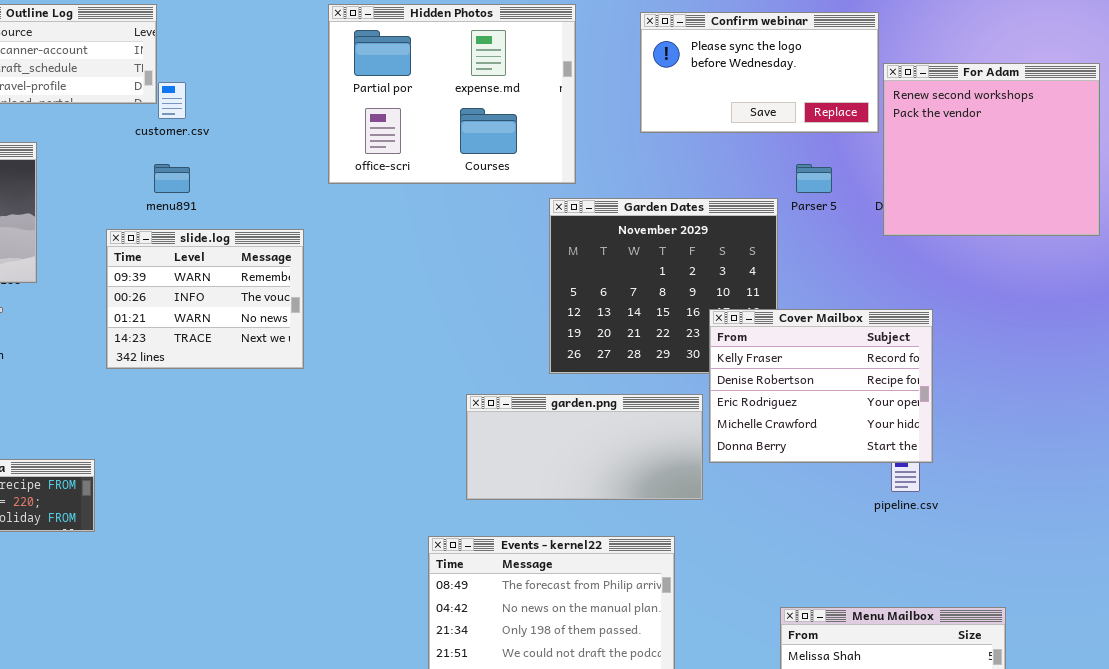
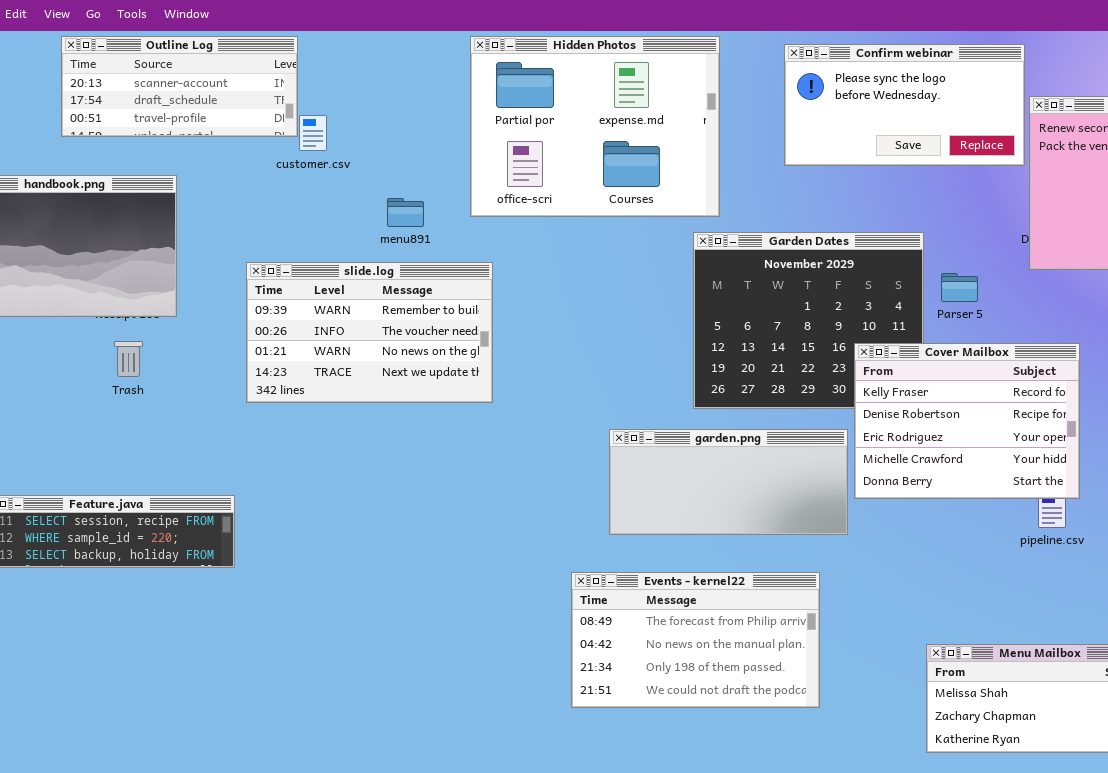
menu891: [154,164,190,193] -> [387,198,424,227], moved
Parser 5: [796,164,832,193] -> [941,273,978,302], moved
slide.log: [106,229,304,369] -> [246,262,493,403], resized

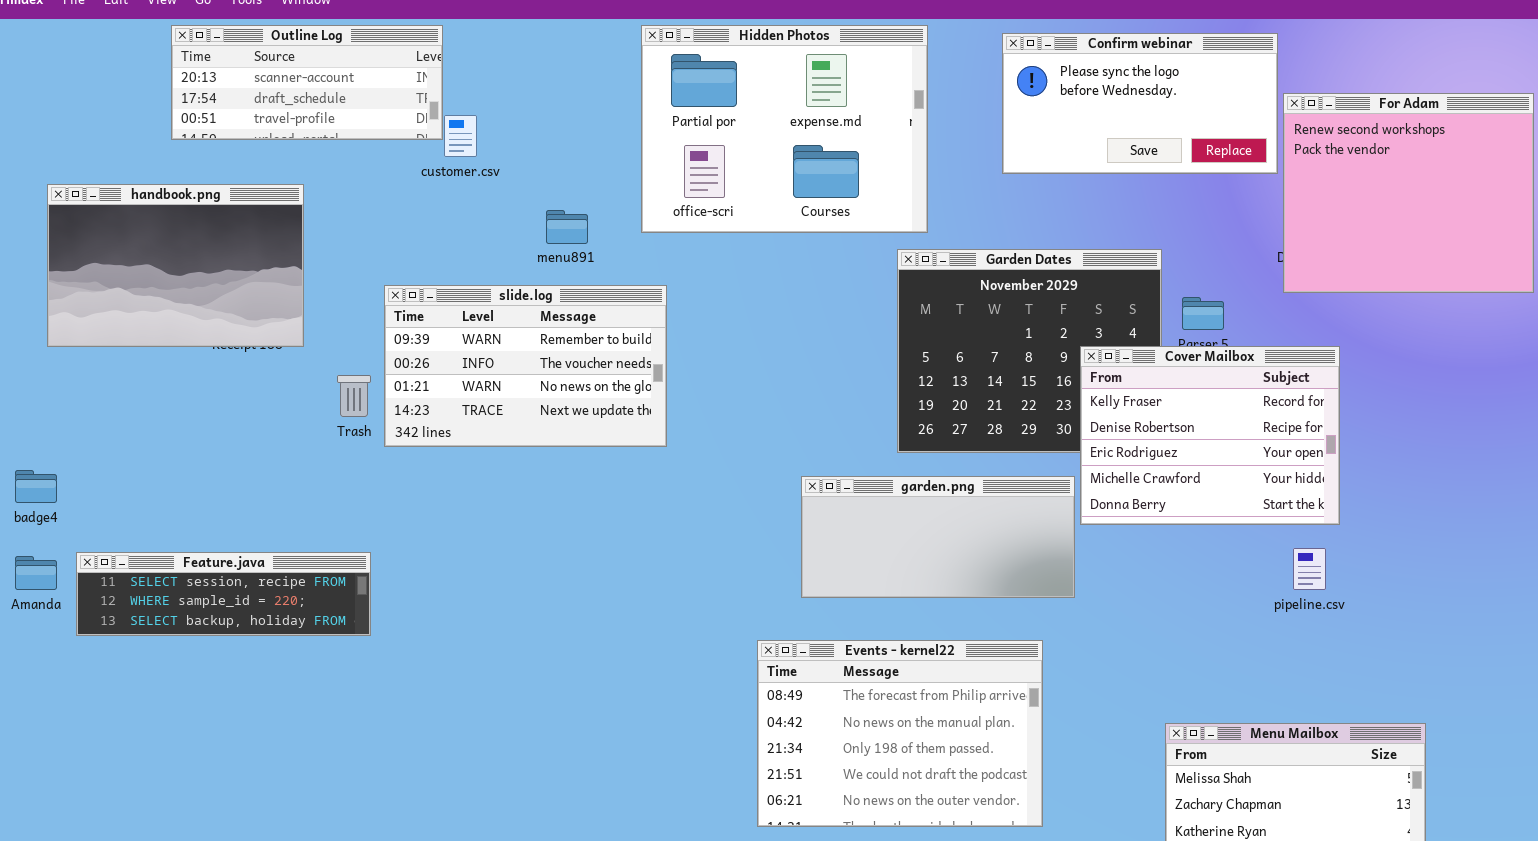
Trash: [114,341,143,377] -> [337,375,371,417], moved
Cover Mailbox: [854,343,1080,499] -> [1080,346,1340,525], moved
Events - kernel22: [571,572,820,708] -> [757,640,1043,827], resized

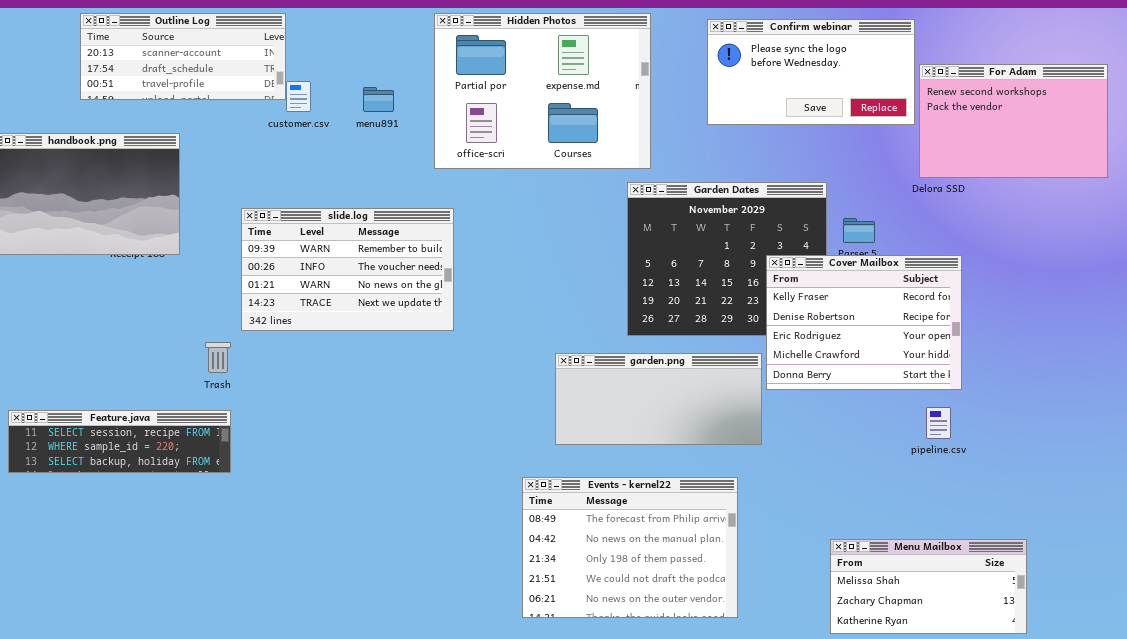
For Adam: [1283,93,1534,293] -> [919,64,1108,178], resized
menu891: [546,210,588,244] -> [363,87,394,112], moved
Trash: [337,375,371,417] -> [205,342,231,373], moved

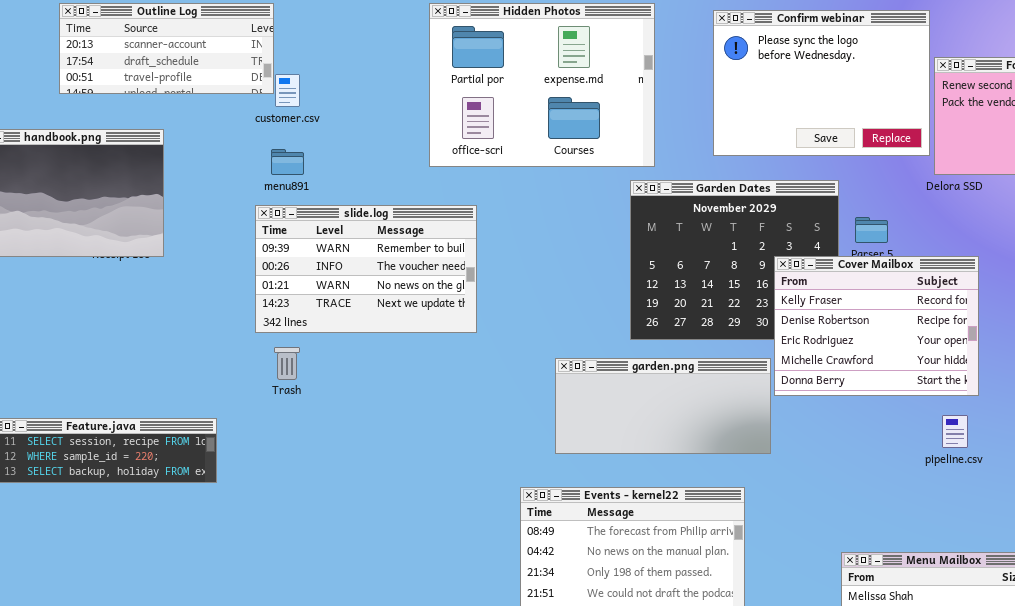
Confirm webinar: [707,19,915,125] -> [713,10,930,156], resized
menu891: [363,87,394,112] -> [271,149,304,175], moved
slide.log: [241,208,454,331] -> [255,205,477,333], moved
Trash: [205,342,231,373] -> [274,347,300,380], moved

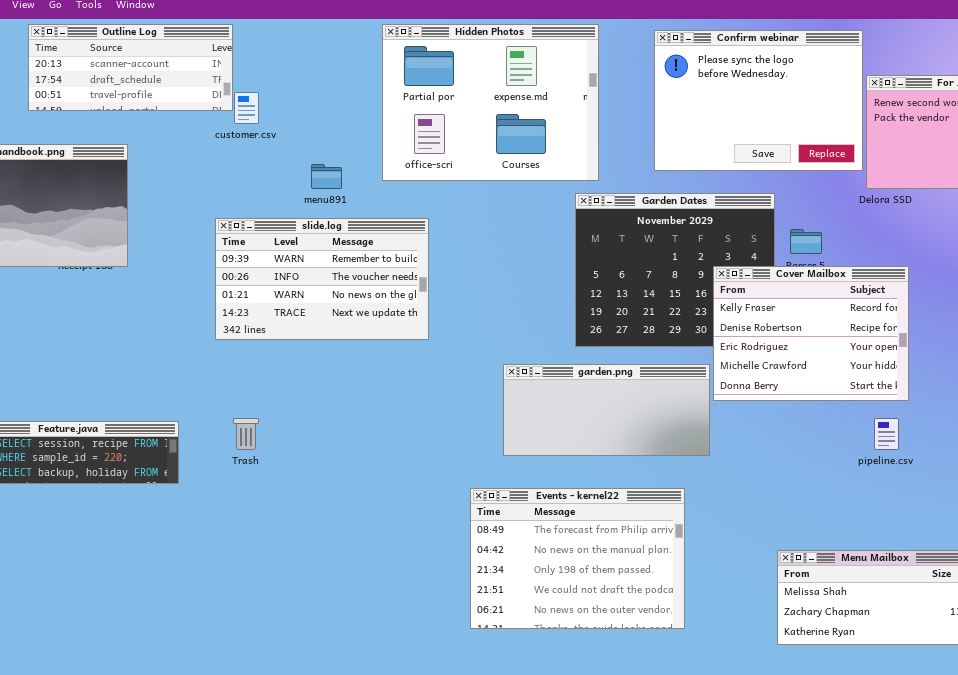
menu891: [271,149,304,175] -> [311,164,342,189], moved
Trash: [274,347,300,380] -> [233,418,259,450], moved

